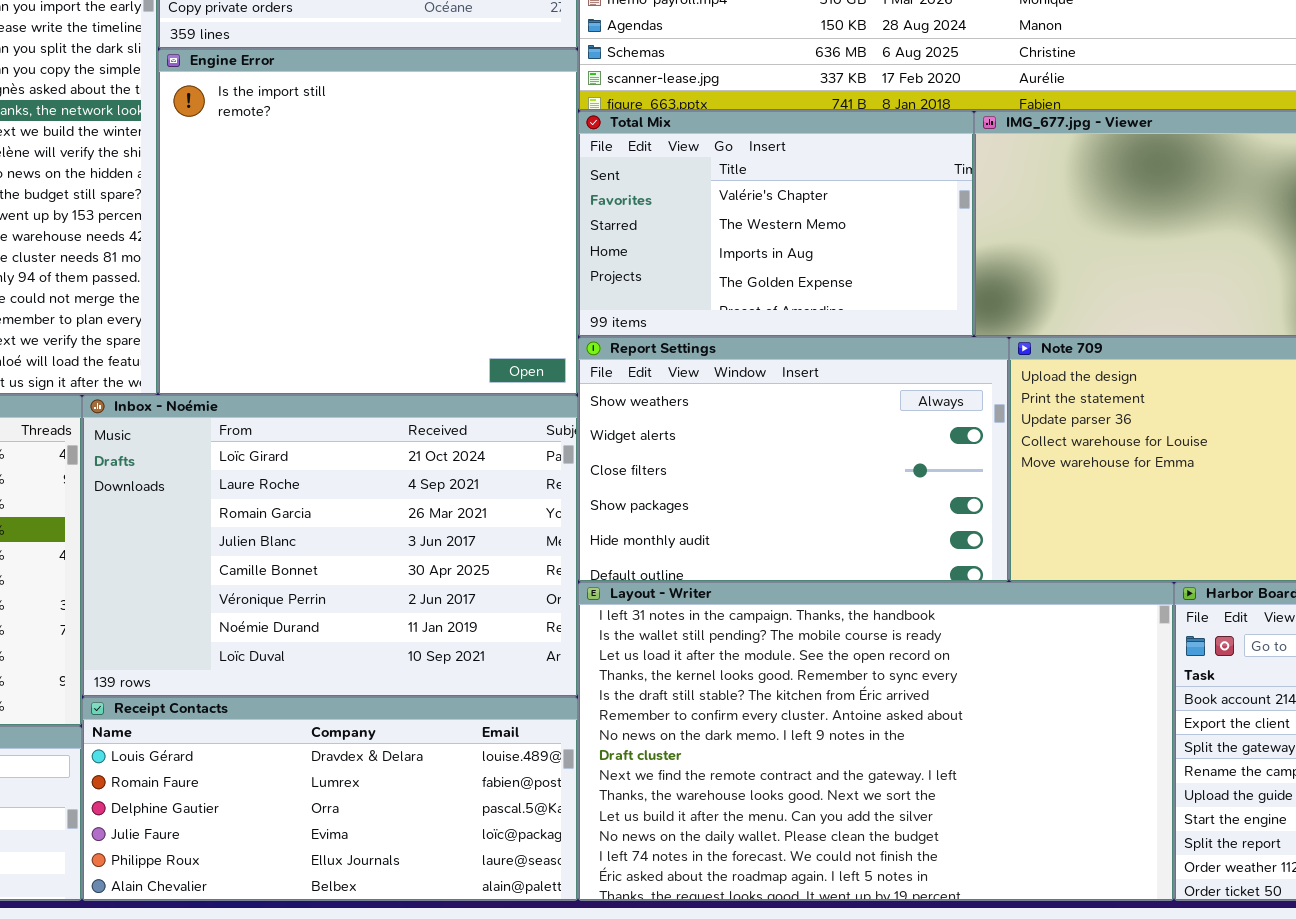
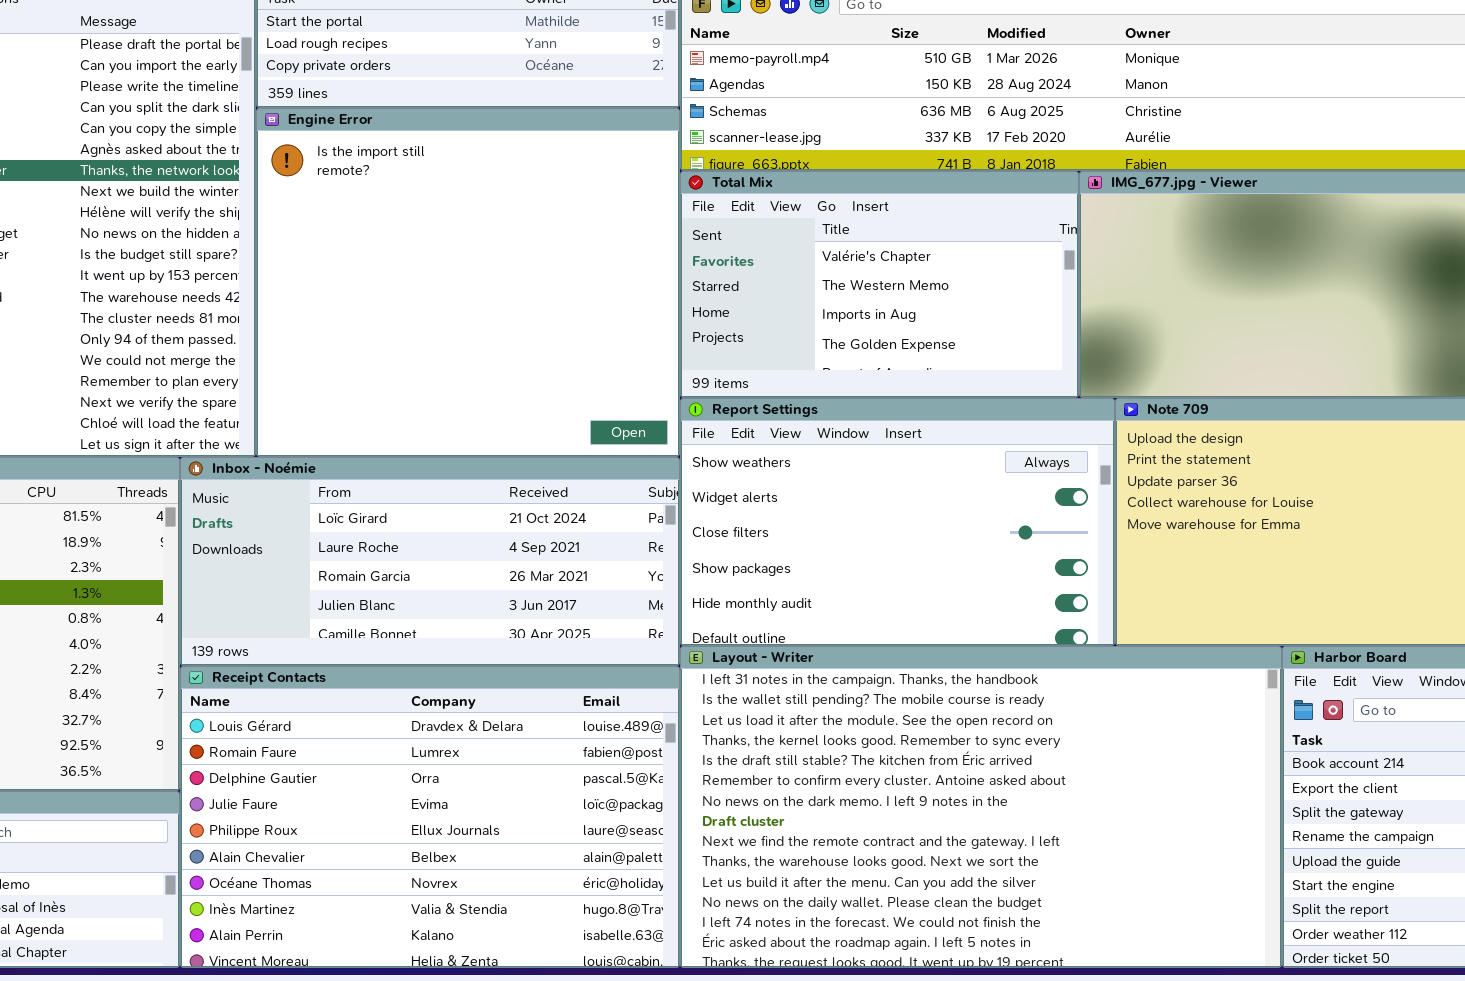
Inbox - Noémie: [82,395,578,697] -> [180,457,680,666], resized
Receipt Contacts: [82,697,578,901] -> [180,666,680,968], resized

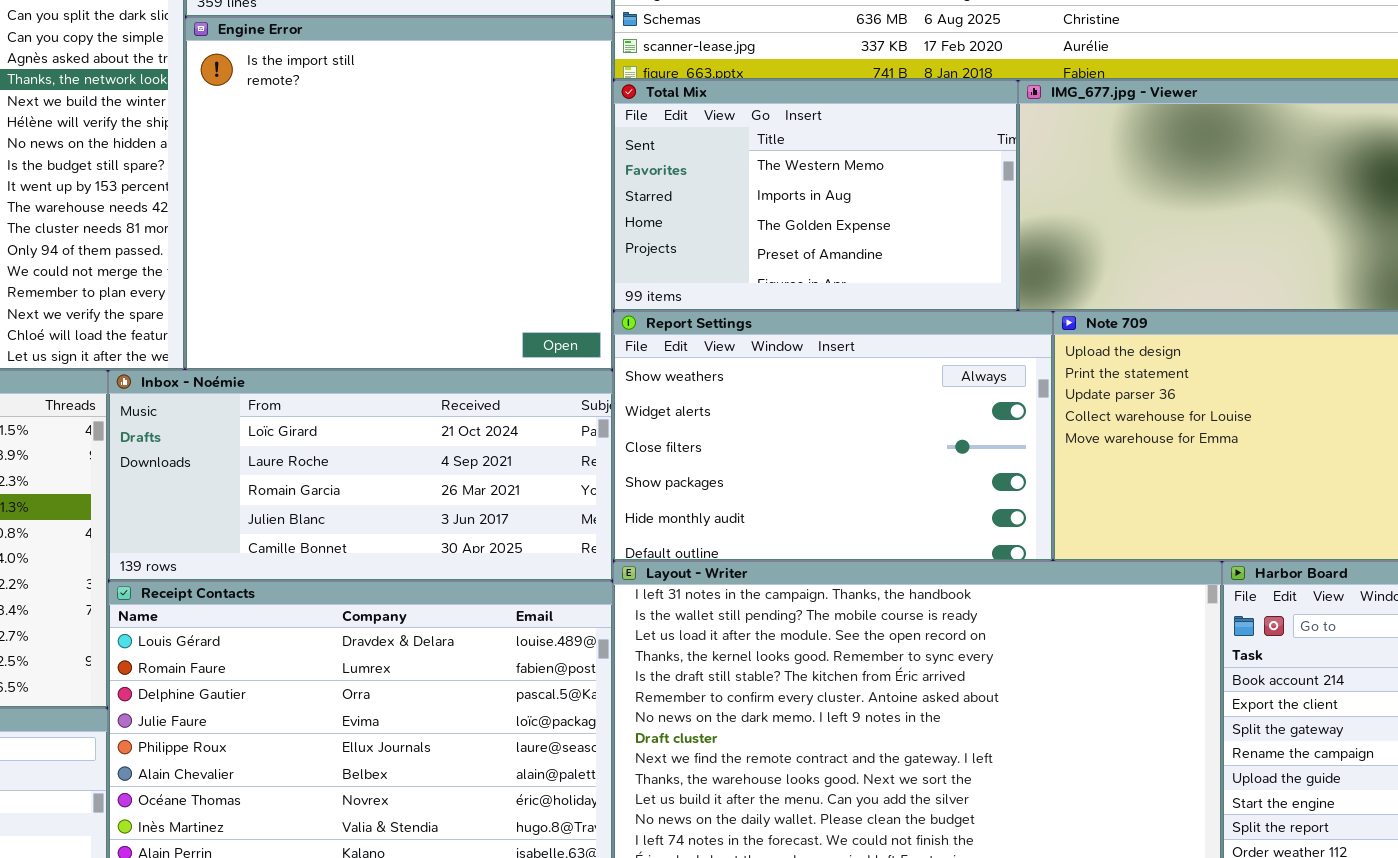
Total Mix: [680,171,1079,398] -> [613,80,1018,311], scrolled down 1 row

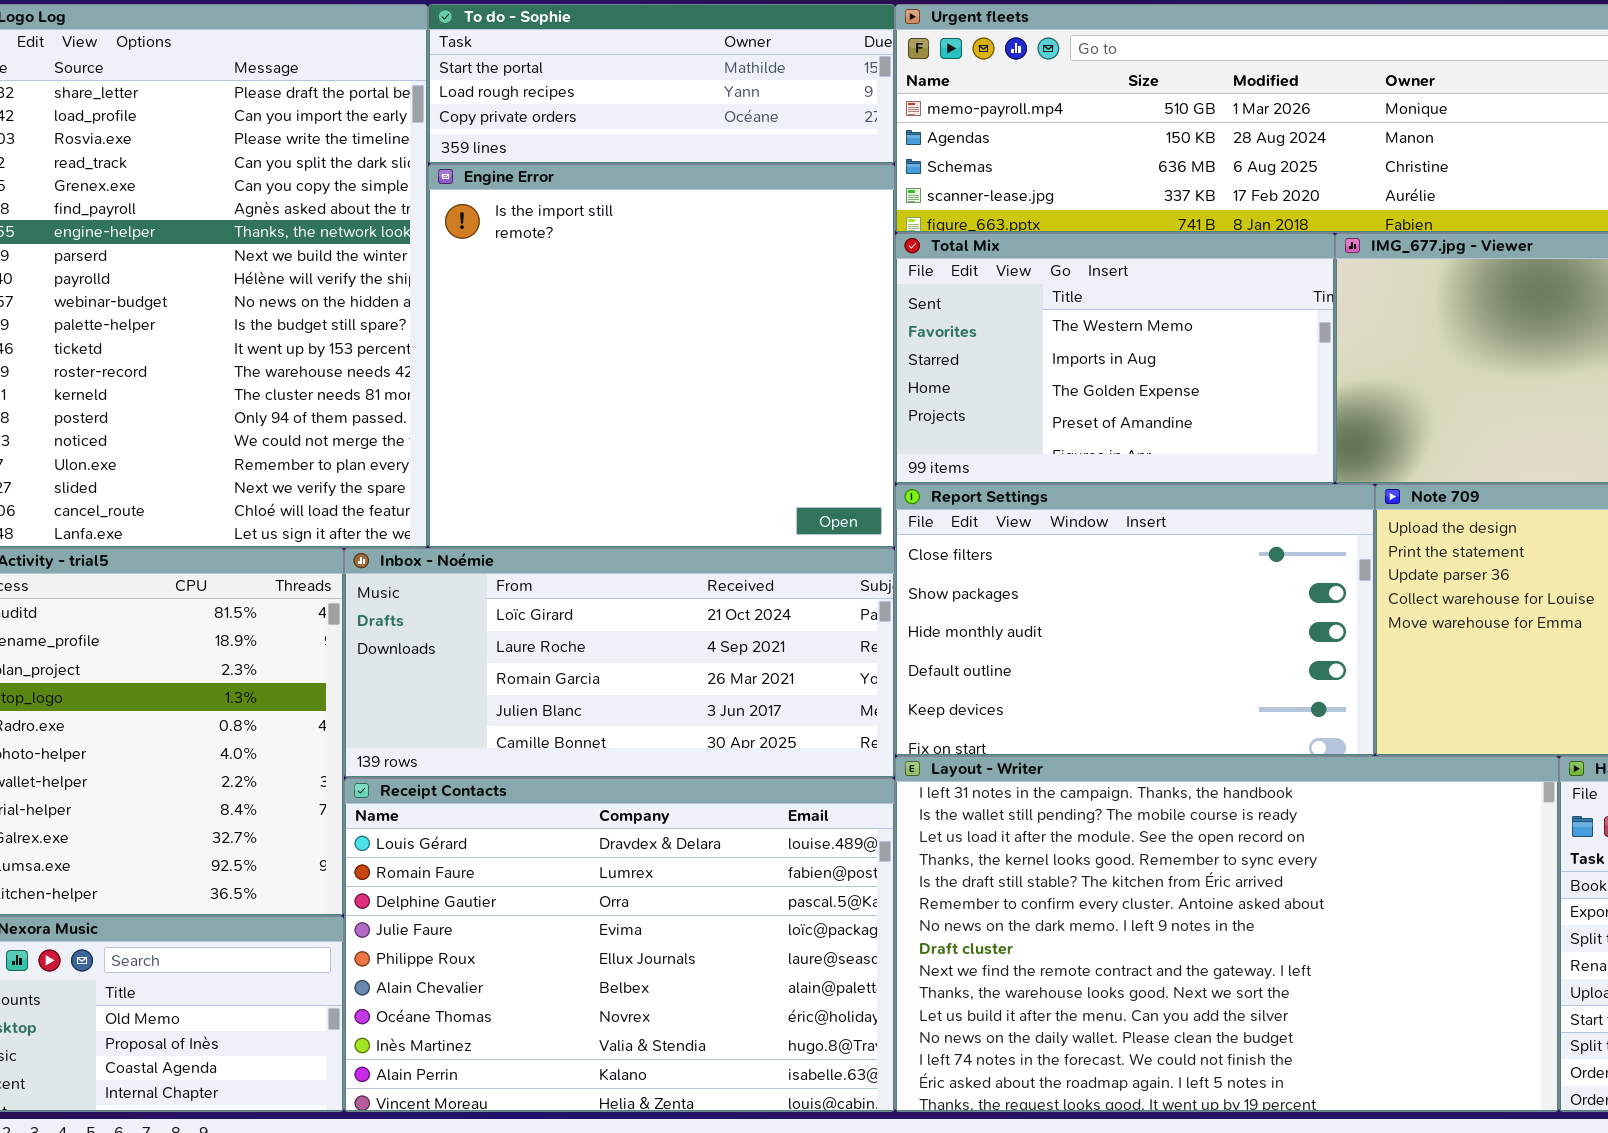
Report Settings: [613,311,1053,561] -> [895,484,1375,756], scrolled down 2 rows

